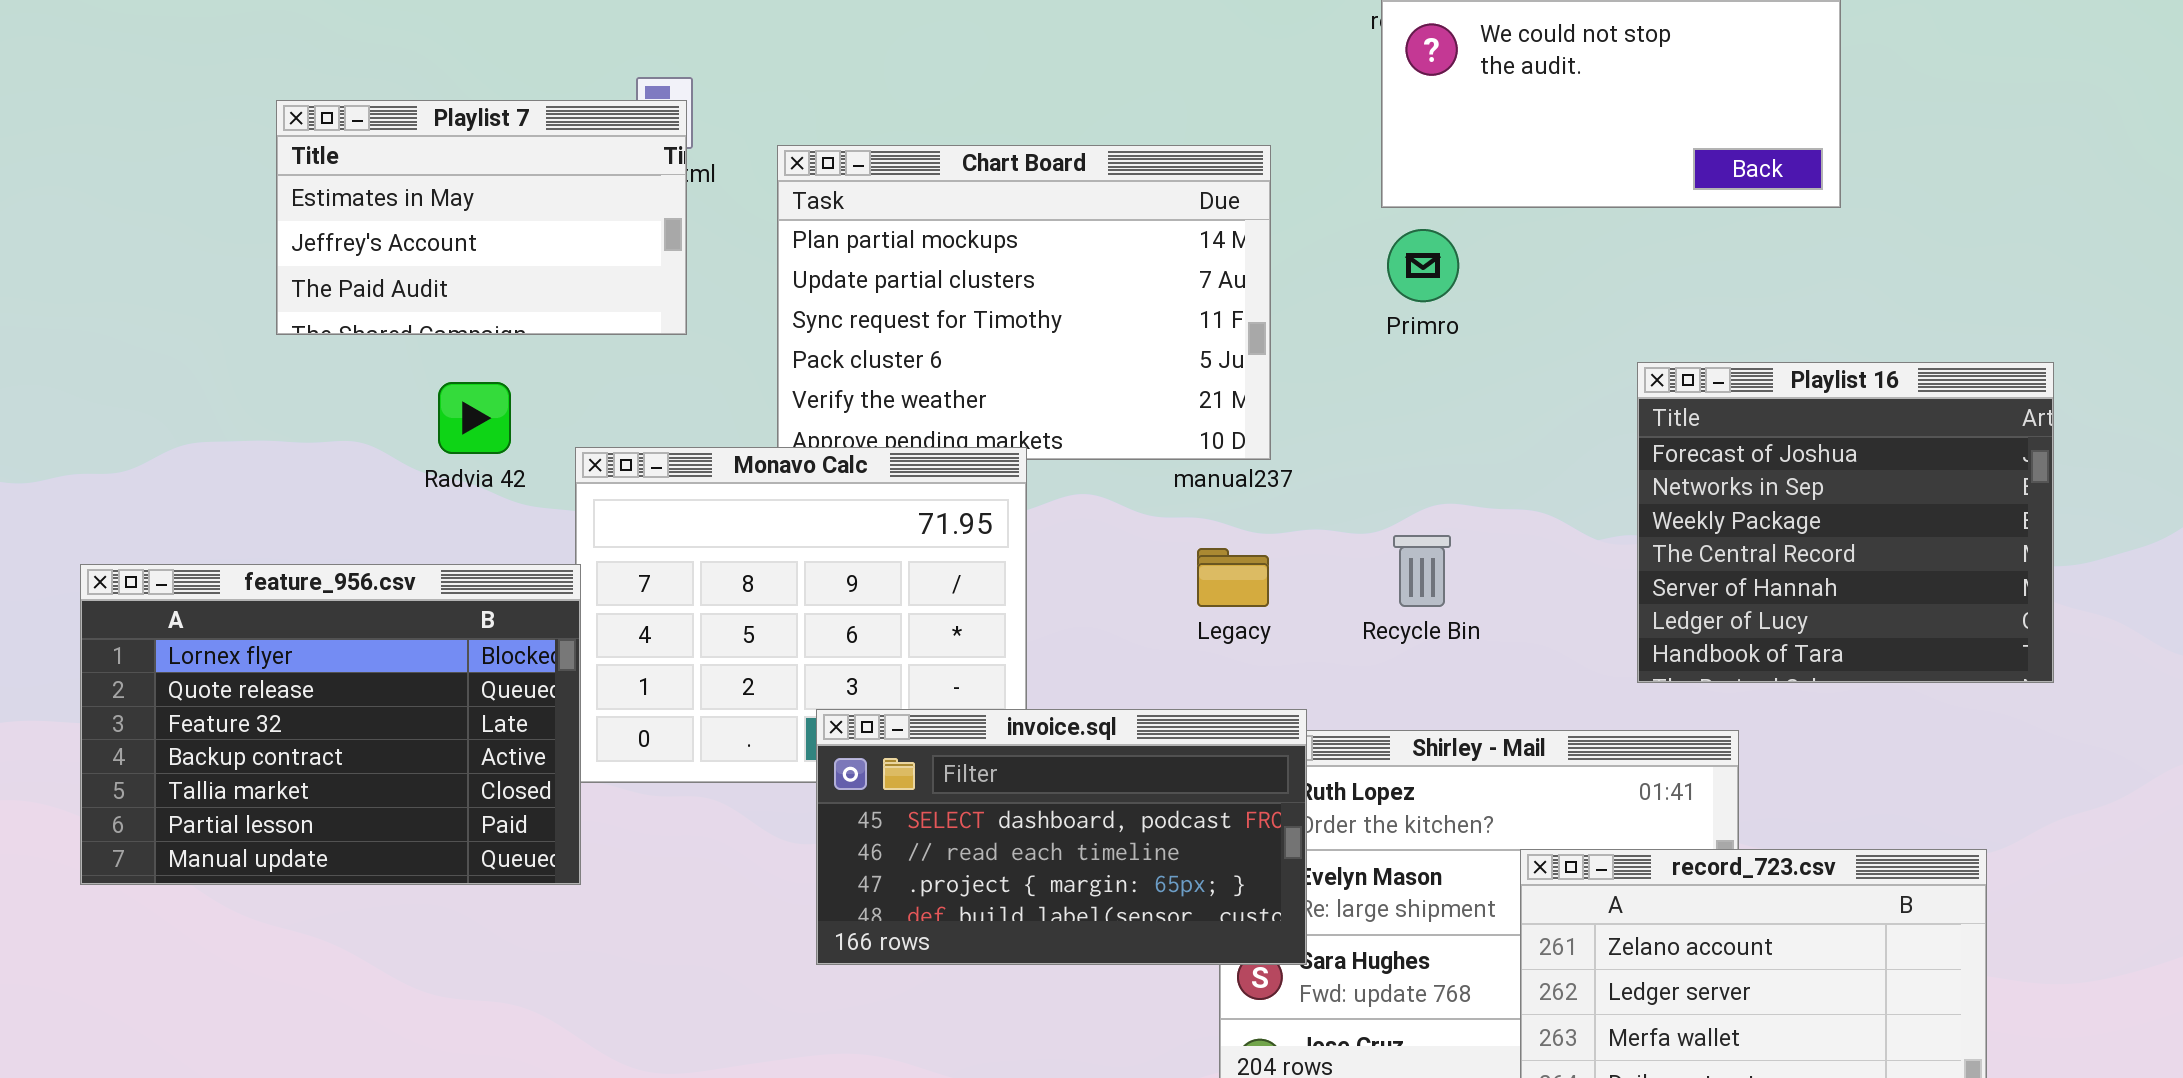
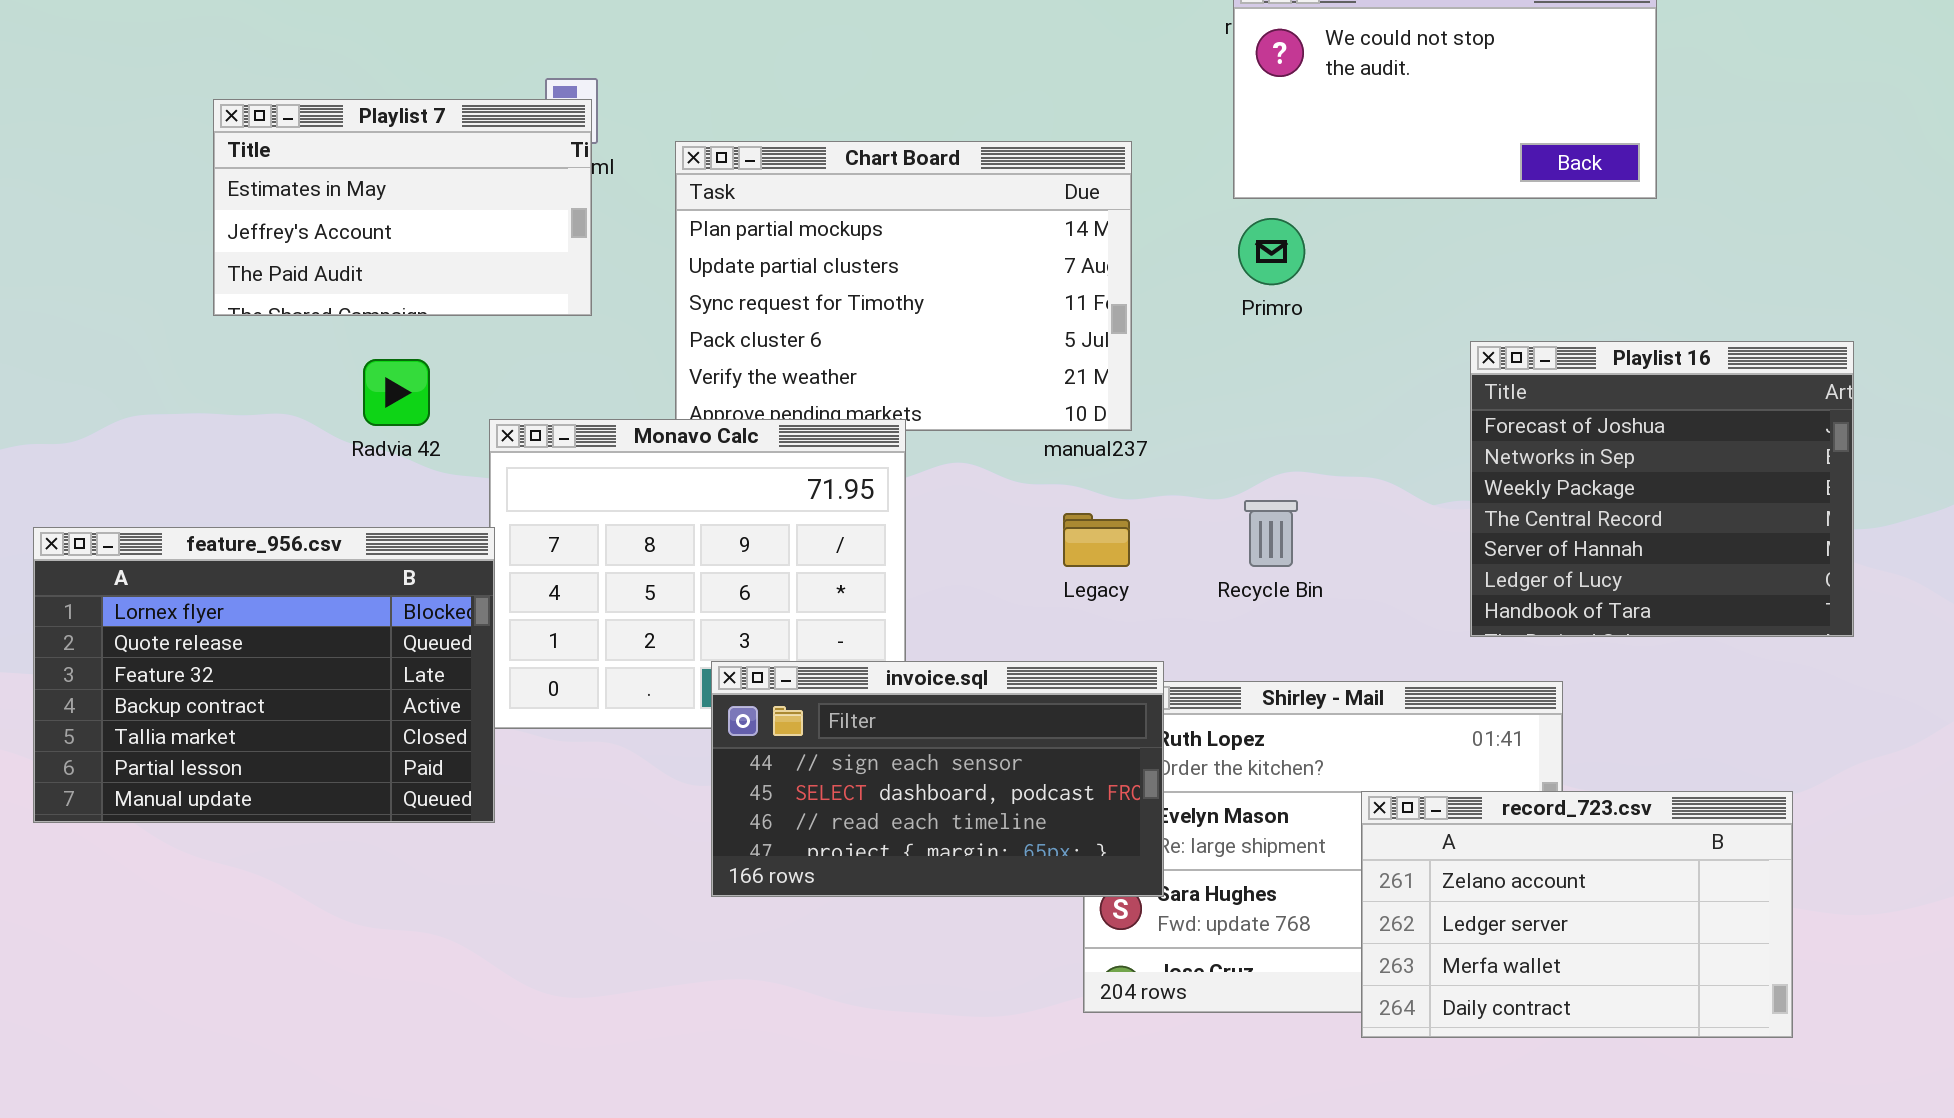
invoice.sql: [816,709,1307,965] -> [711,661,1164,897], scrolled up 1 row

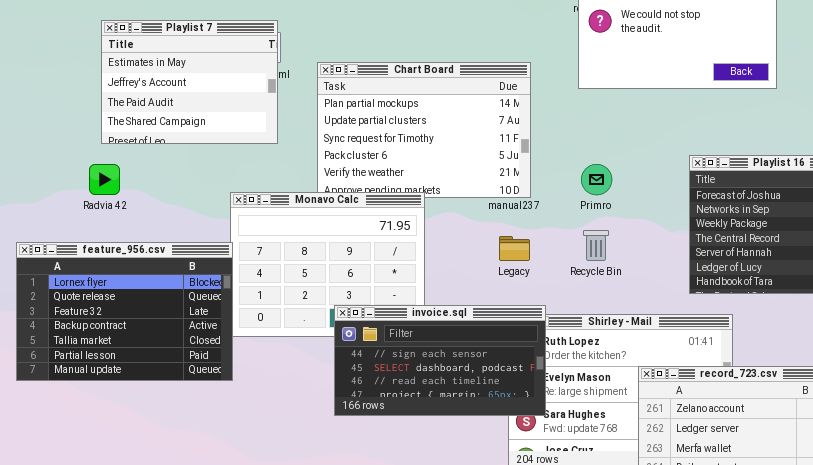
Playlist 7: [213,99,592,316] -> [101,20,278,144], resized
Primro: [1238,218,1305,285] -> [581,164,612,195], moved
Radvia 42: [363,359,430,426] -> [89,164,120,195], moved

